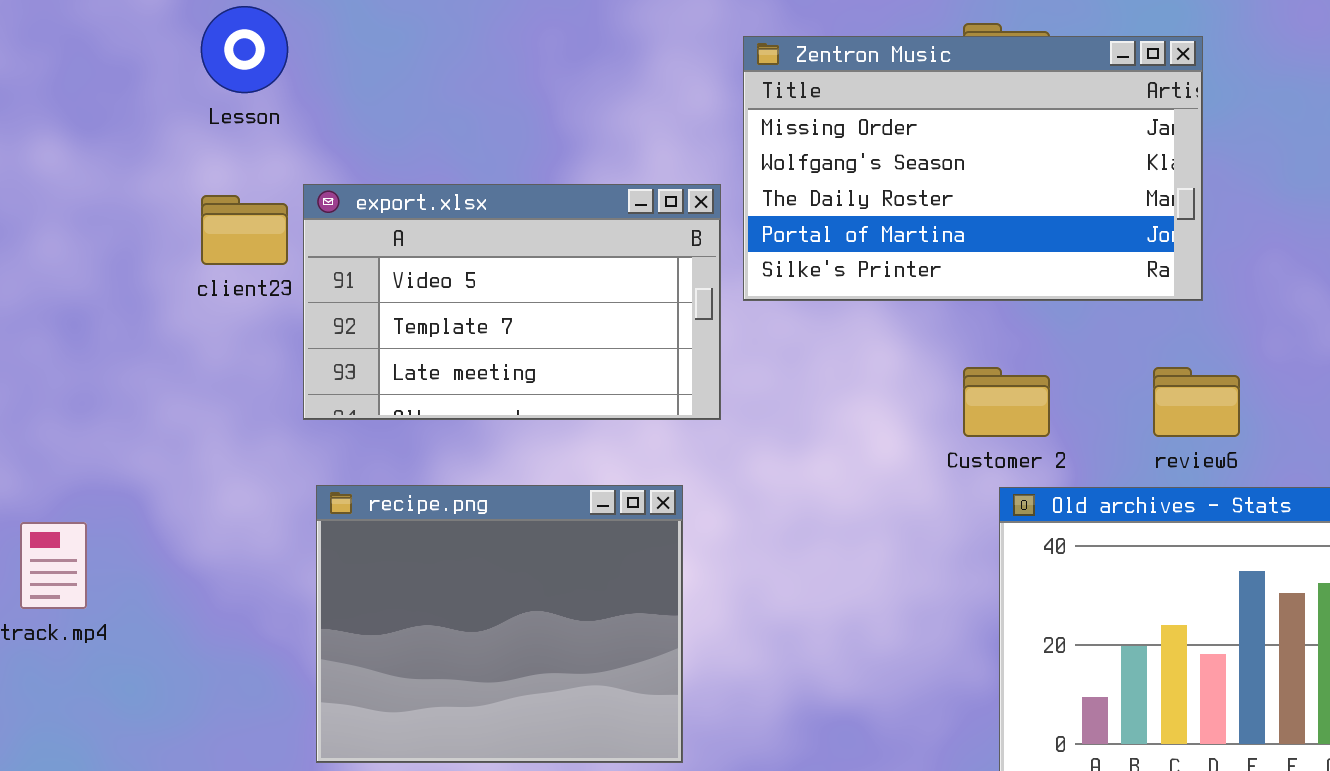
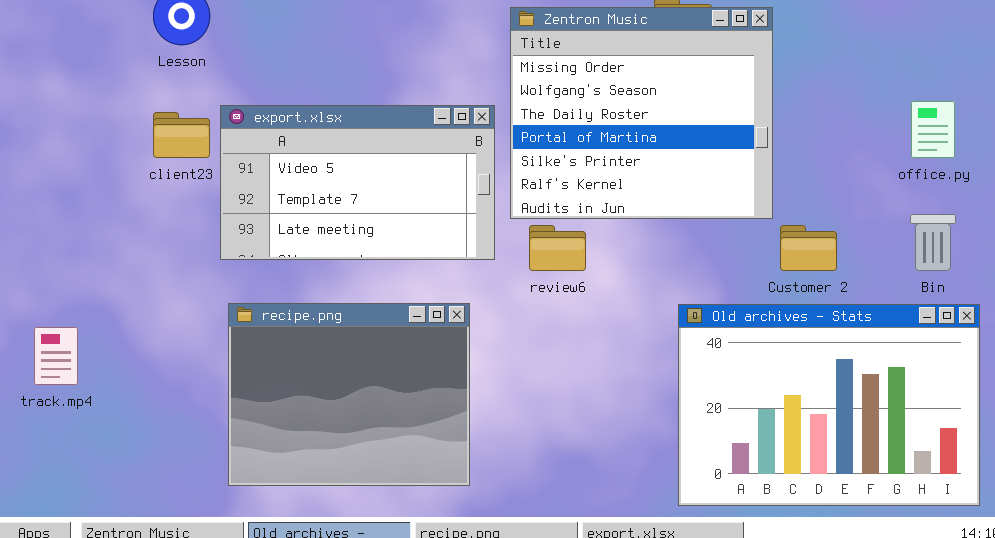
Zentron Music: [743,36,1203,301] -> [510,7,773,219], resized
Customer 2: [963,367,1050,437] -> [780,225,837,271], moved
review6: [1153,367,1240,437] -> [529,225,586,271], moved

